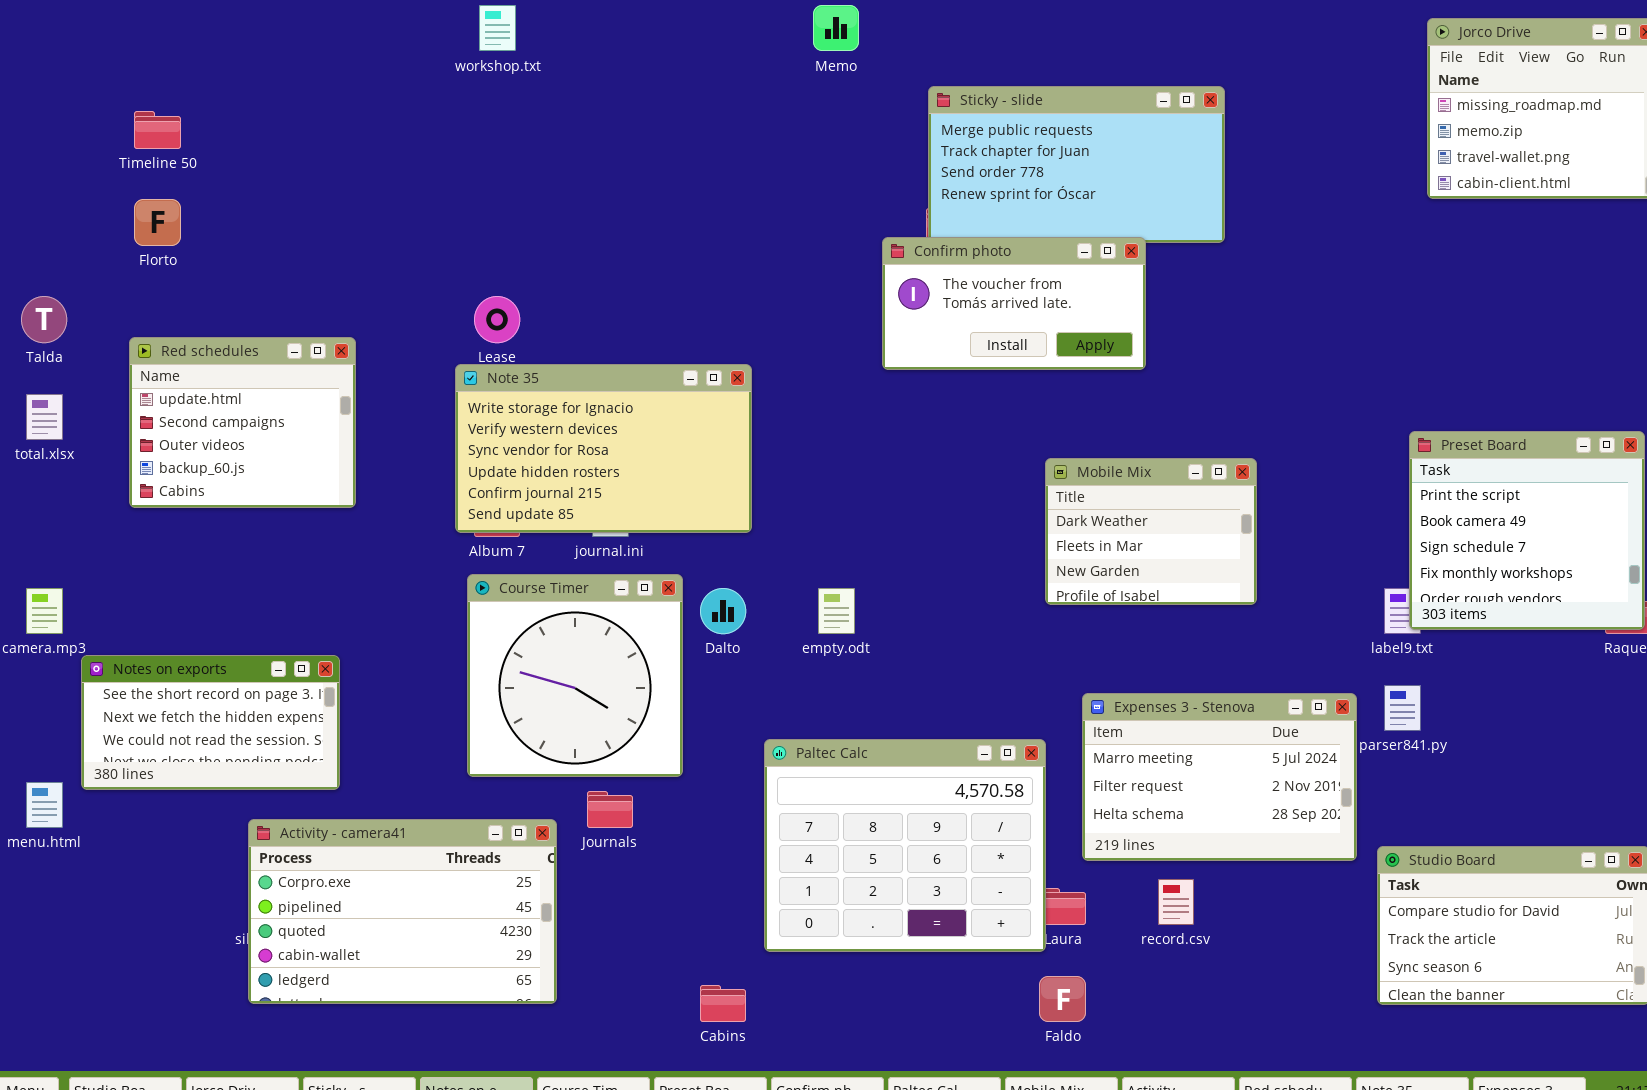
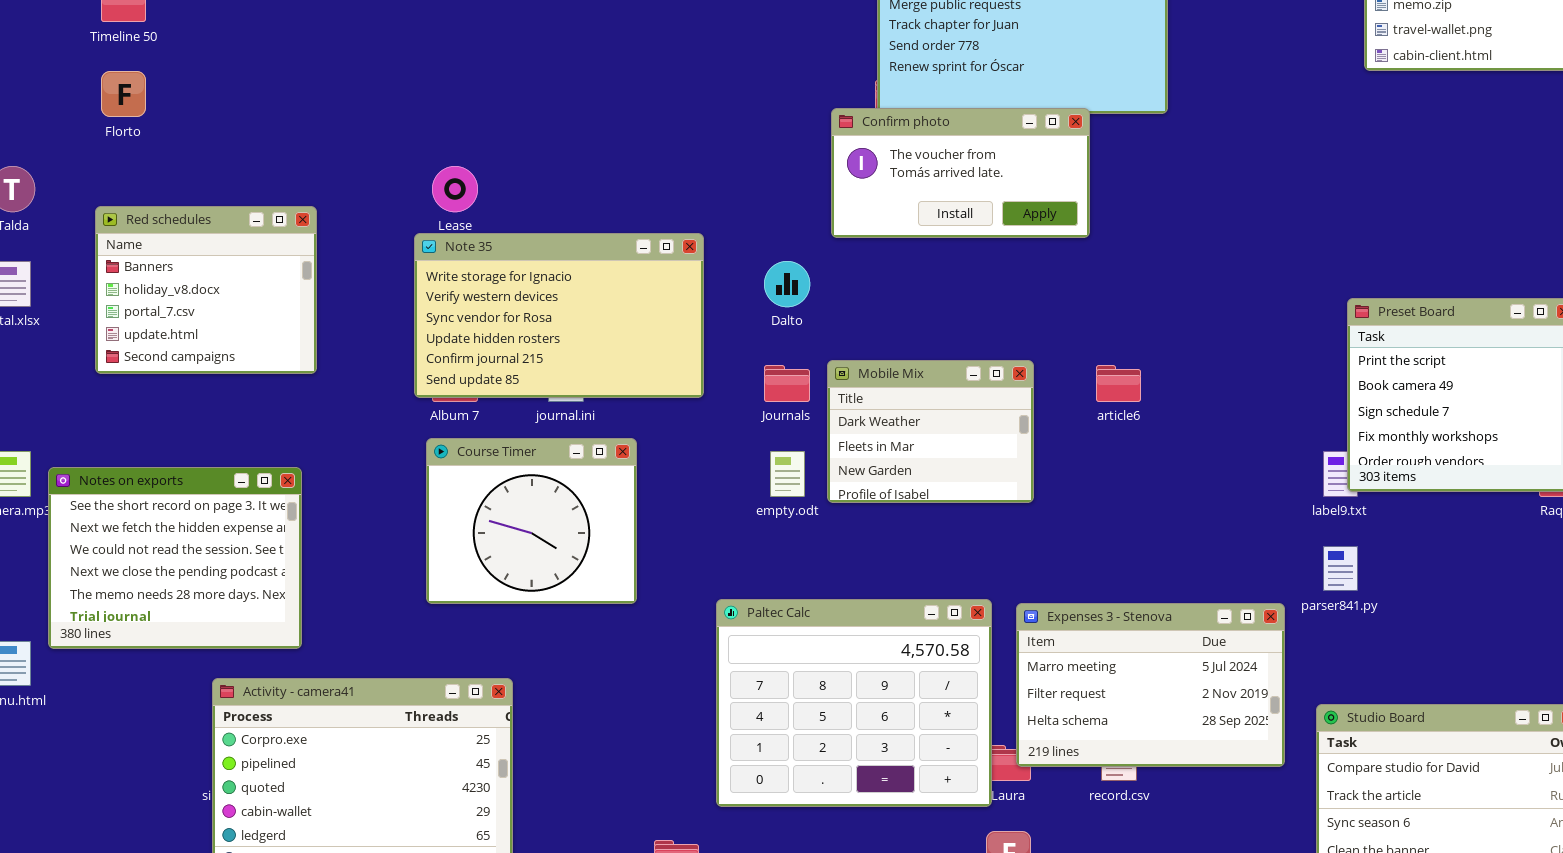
Red schedules: [129,337,356,508] -> [95,206,317,374], scrolled up 3 rows
Mobile Mix: [1045,458,1257,605] -> [827,360,1034,503], moved
Course Timer: [467,574,683,777] -> [426,438,637,604], resized
Dalto: [700,588,746,634] -> [764,261,810,307], moved
Notes on exports: [81,655,340,790] -> [48,467,302,649], resized
Expenses 3 - Stenova: [1082,693,1357,861] -> [1016,603,1285,767], moved
Journals: [587,791,633,828] -> [764,365,810,402], moved

